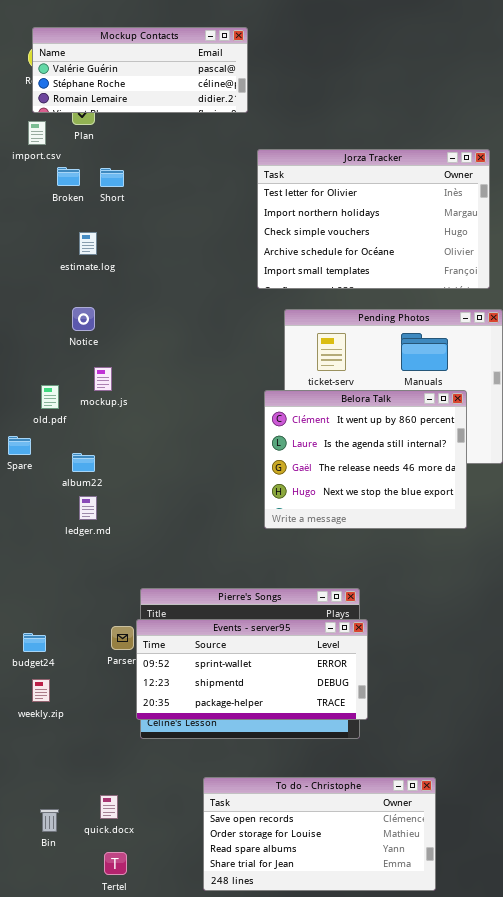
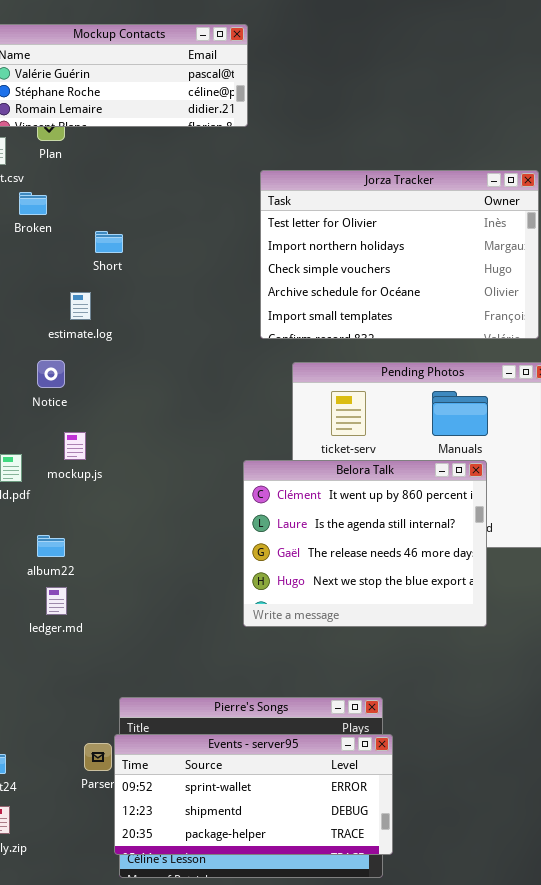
Short: [100,168,124,187] -> [95,231,123,253], moved
estimate.log: [79,232,97,255] -> [70,292,91,320], moved
Belora Talk: [264,390,467,529] -> [243,460,487,627], moved

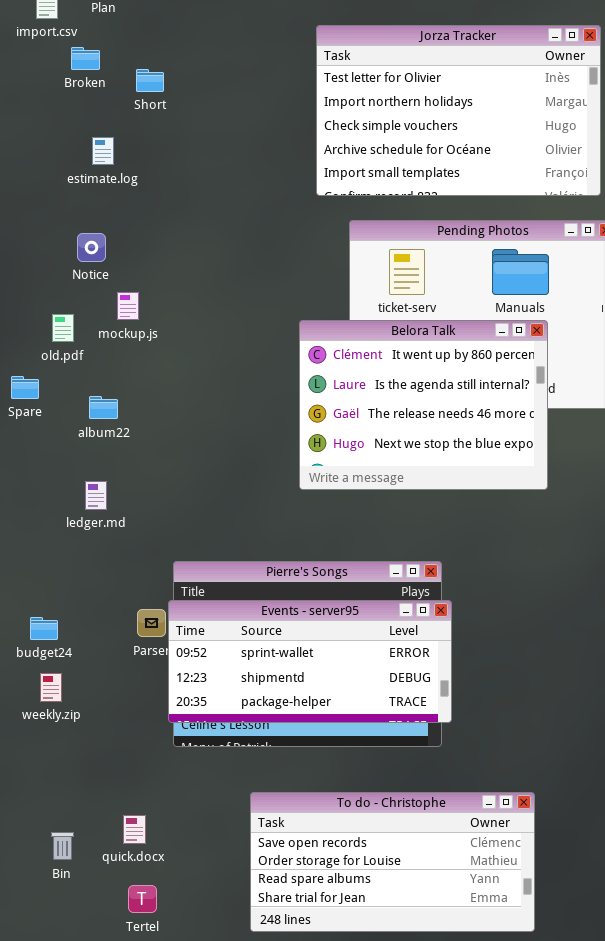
Short: [95,231,123,253] -> [136,69,164,92], moved
estimate.log: [70,292,91,320] -> [92,137,114,165], moved
Notice: [37,360,65,388] -> [77,233,106,262], moved
ledger.md: [46,587,67,615] -> [85,481,107,510], moved

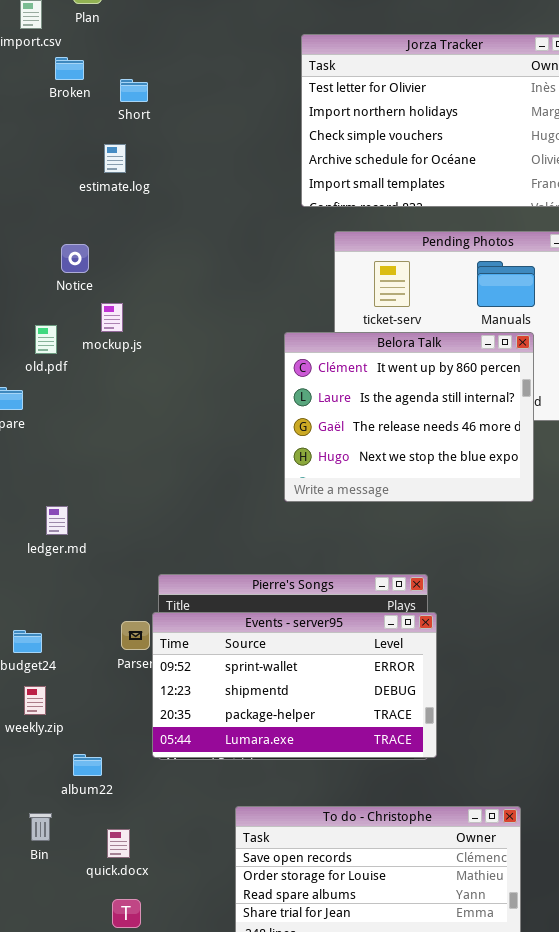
estimate.log: [92,137,114,165] -> [104,144,126,173], moved
album22: [89,396,118,419] -> [73,754,102,776], moved
ledger.md: [85,481,107,510] -> [46,506,68,535], moved
Events - server95: [168,600,452,723] -> [152,612,437,758], resized
Bin: [51,832,74,860] -> [29,813,52,841], moved

